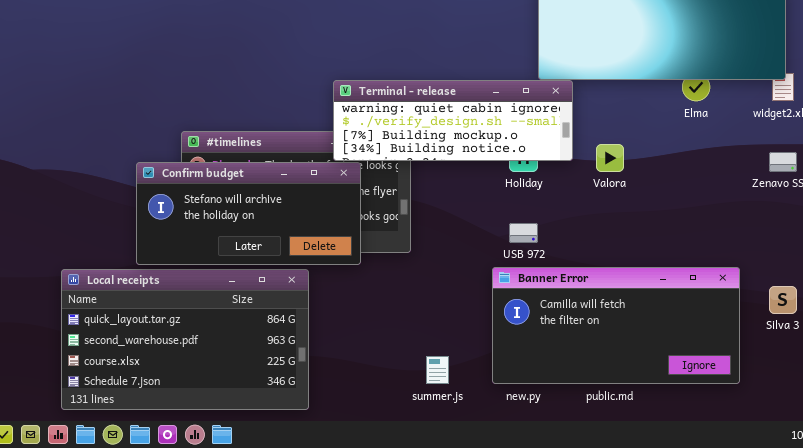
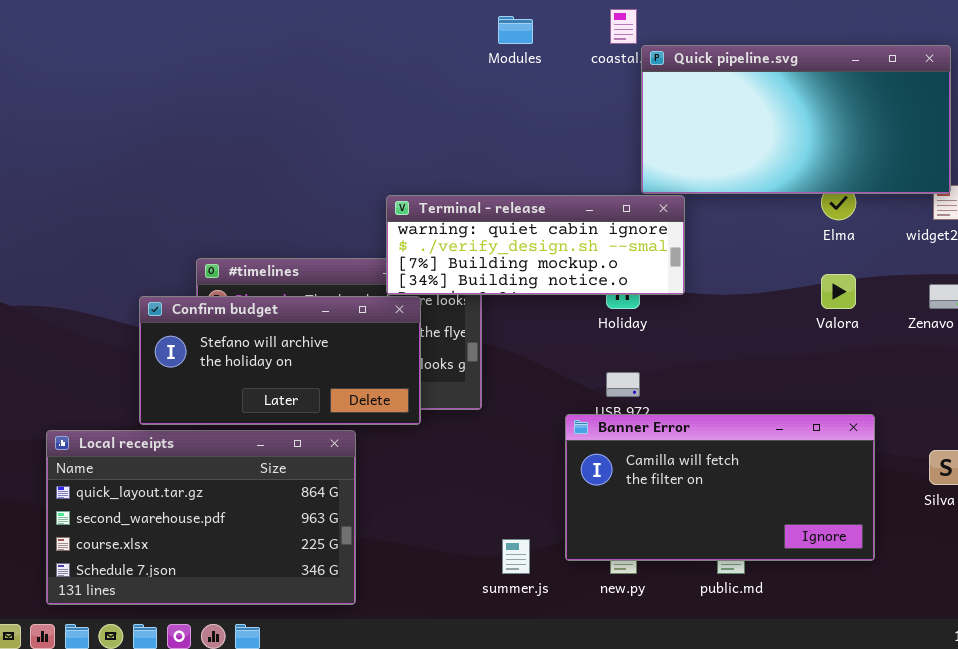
Valora: [596,144,624,172] -> [821,274,856,309], moved
Banner Error: [492,267,740,384] -> [565,414,875,561], moved

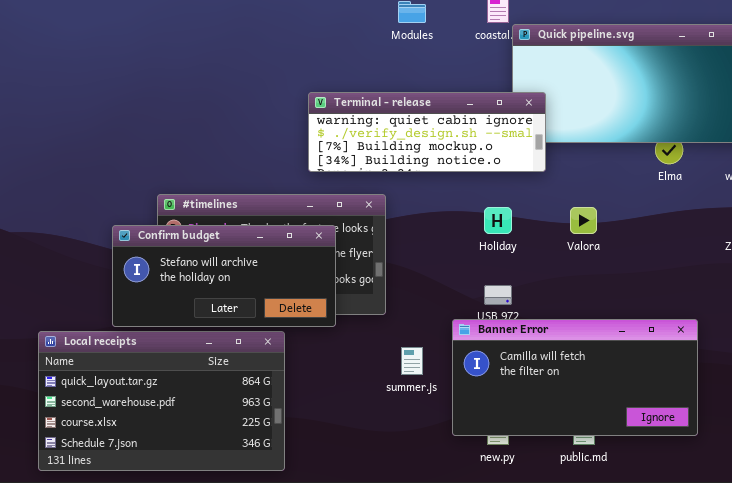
Terminal - release: [386,195,685,295] -> [308,92,546,172], moved
Valora: [821,274,856,309] -> [570,207,597,234], moved
summer.js: [502,539,530,574] -> [401,347,423,375], moved

